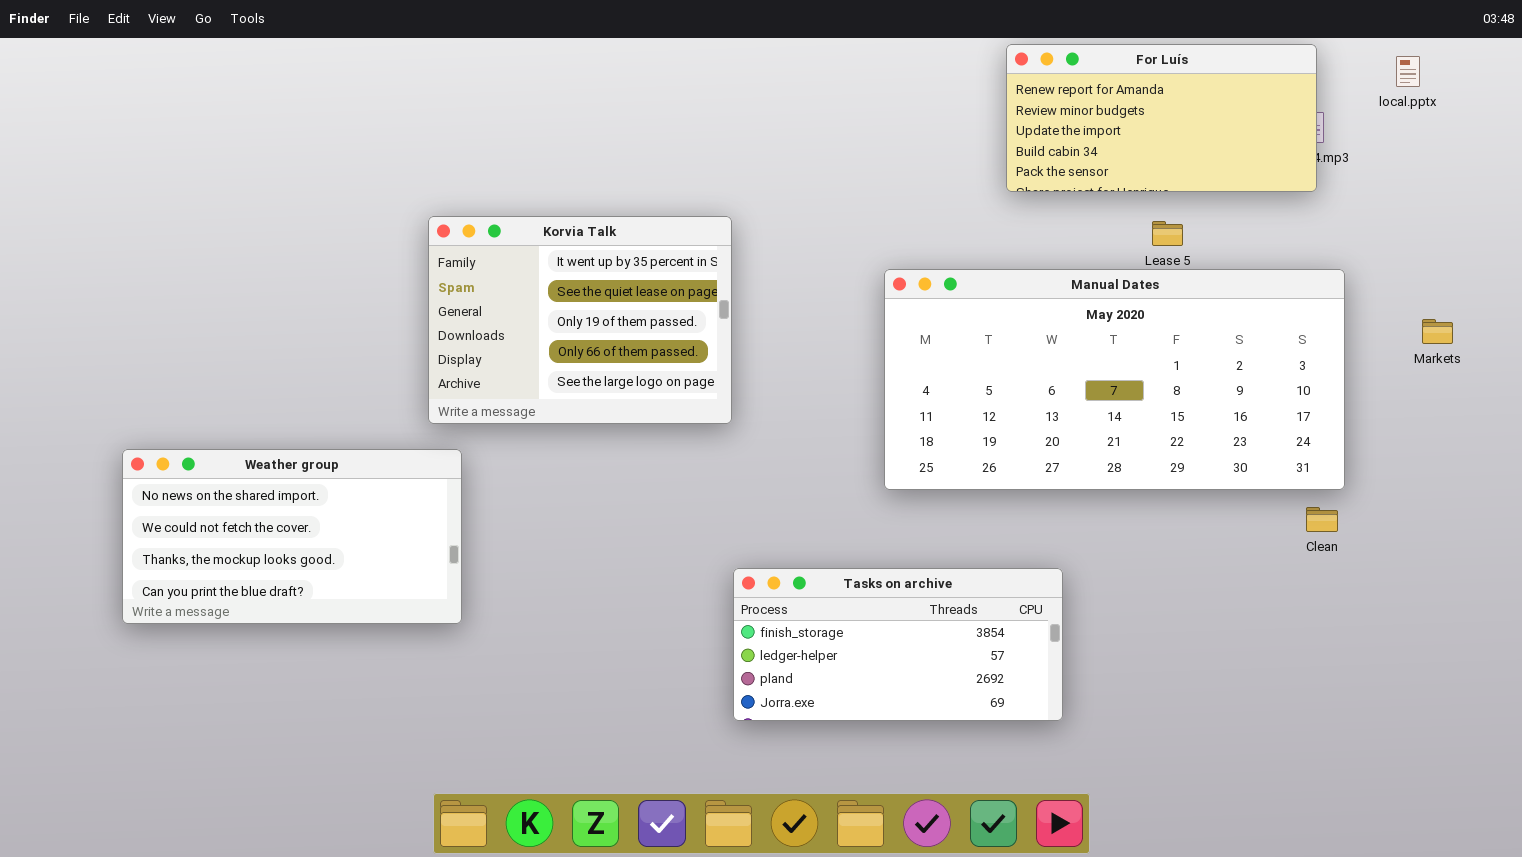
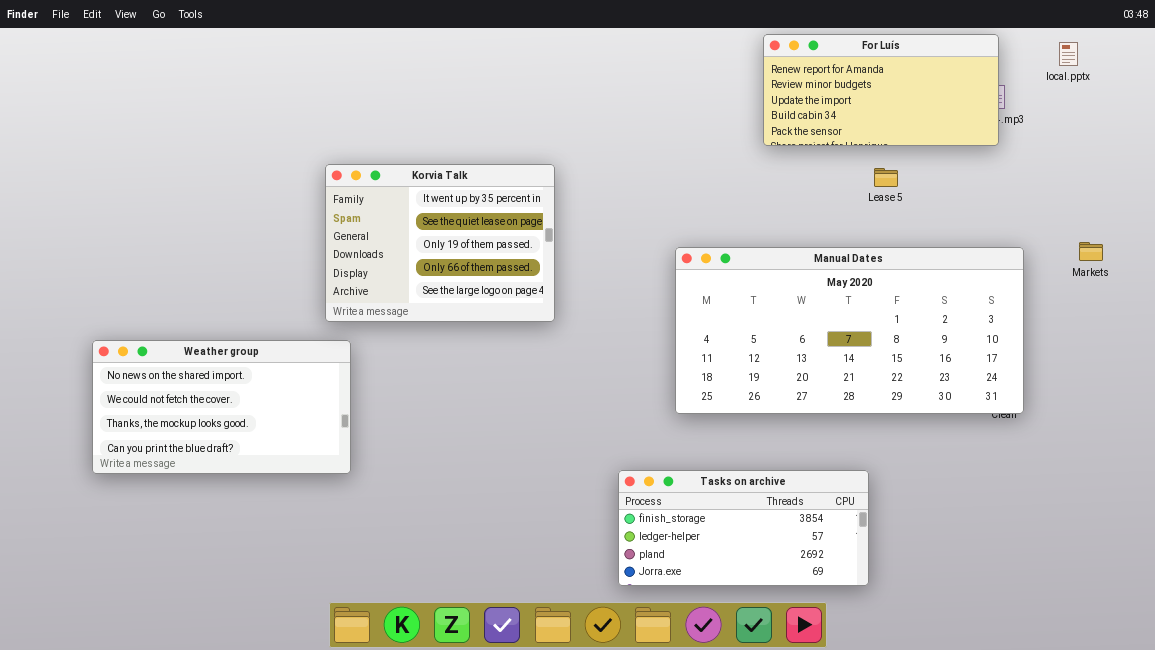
Manual Dates: [884,269,1345,490] -> [675,247,1024,414], moved
Tasks on archive: [733,568,1063,721] -> [618,470,869,586], moved

